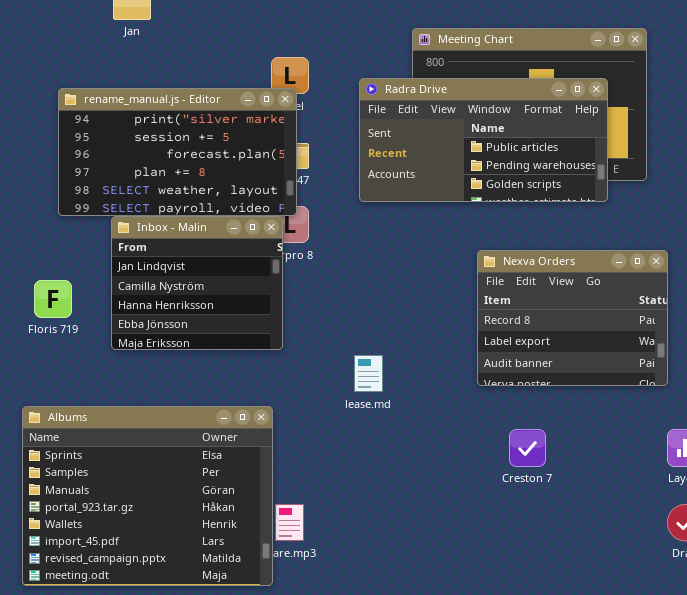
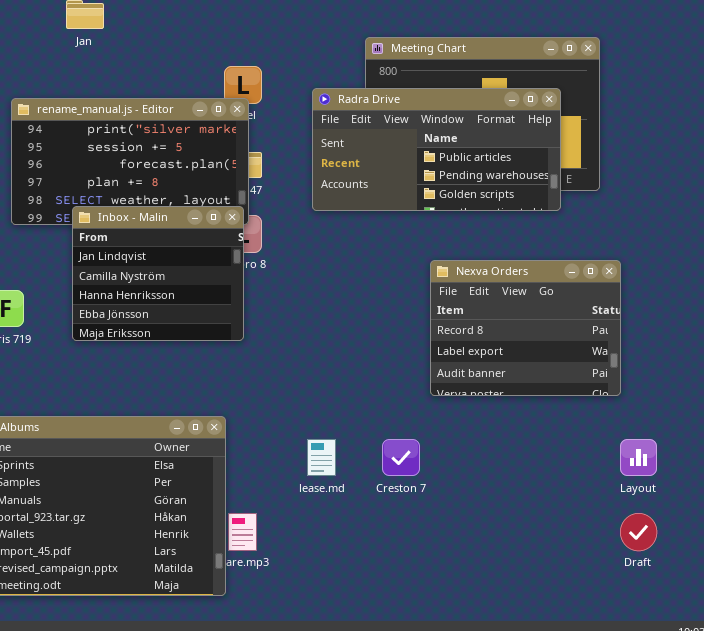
Inbox - Malin: [111,216,283,350] -> [72,206,244,341], moved
lease.md: [354,355,383,392] -> [307,439,336,476], moved
Creston 7: [509,429,546,467] -> [382,439,420,476], moved

